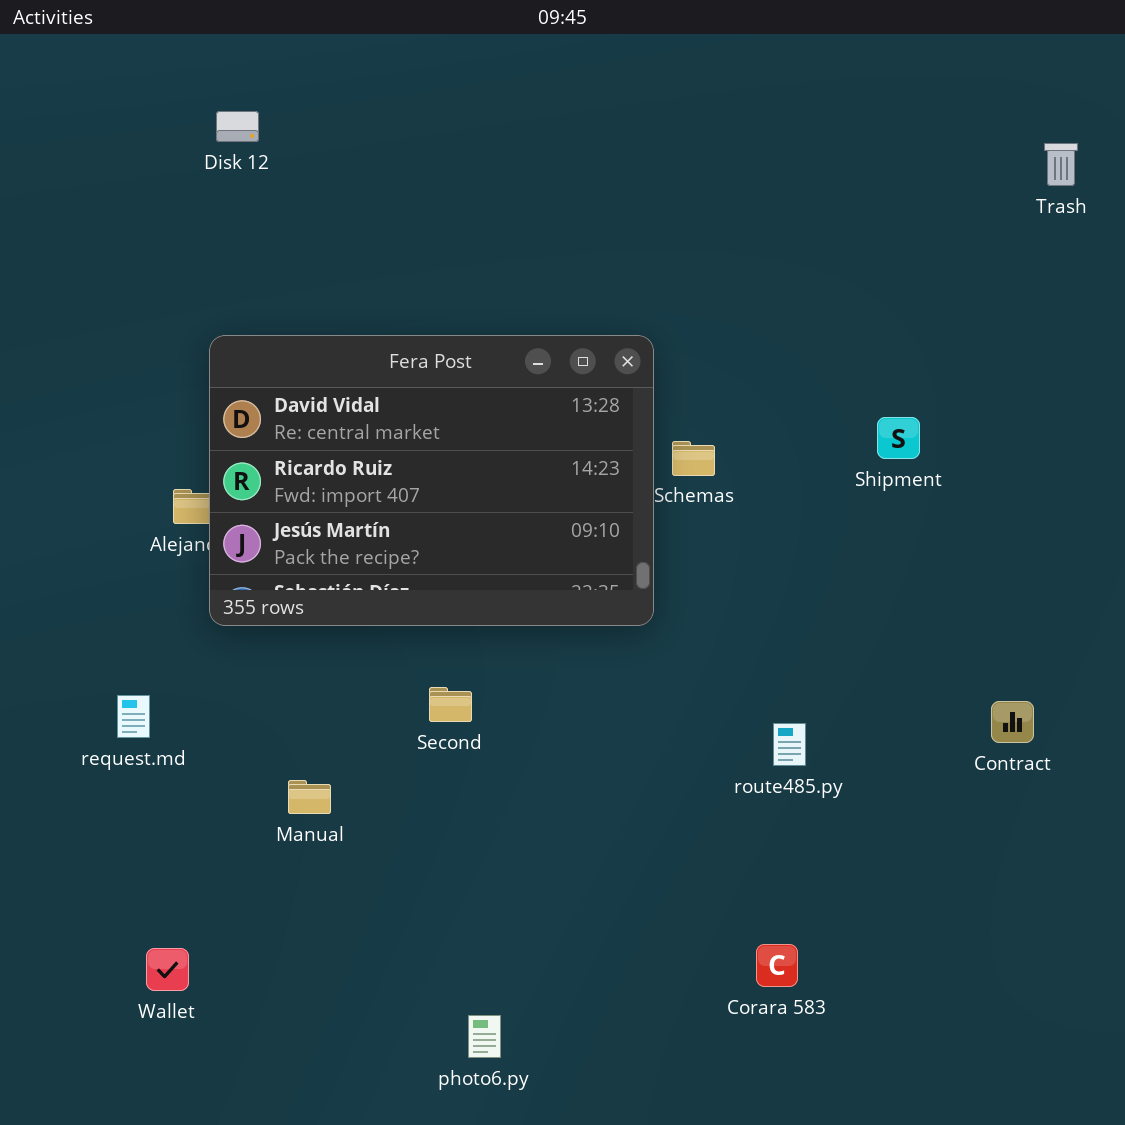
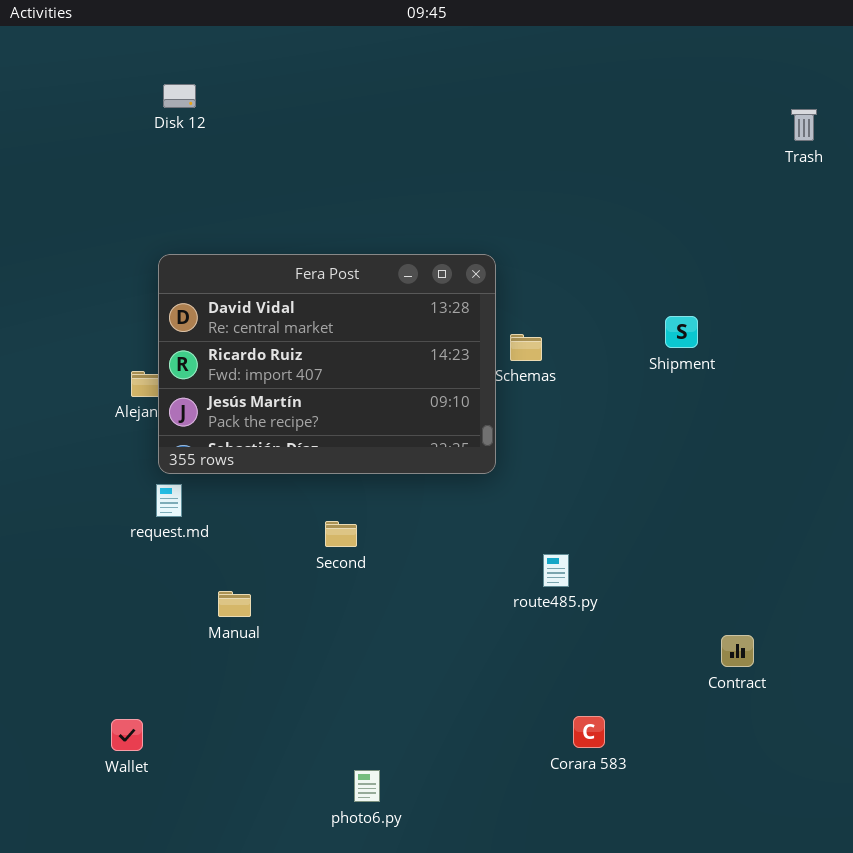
request.md: [117,695,150,738] -> [156,484,182,517], moved
Contract: [991,701,1034,743] -> [721,635,754,667], moved
route485.py: [773,723,806,766] -> [543,554,569,587], moved

